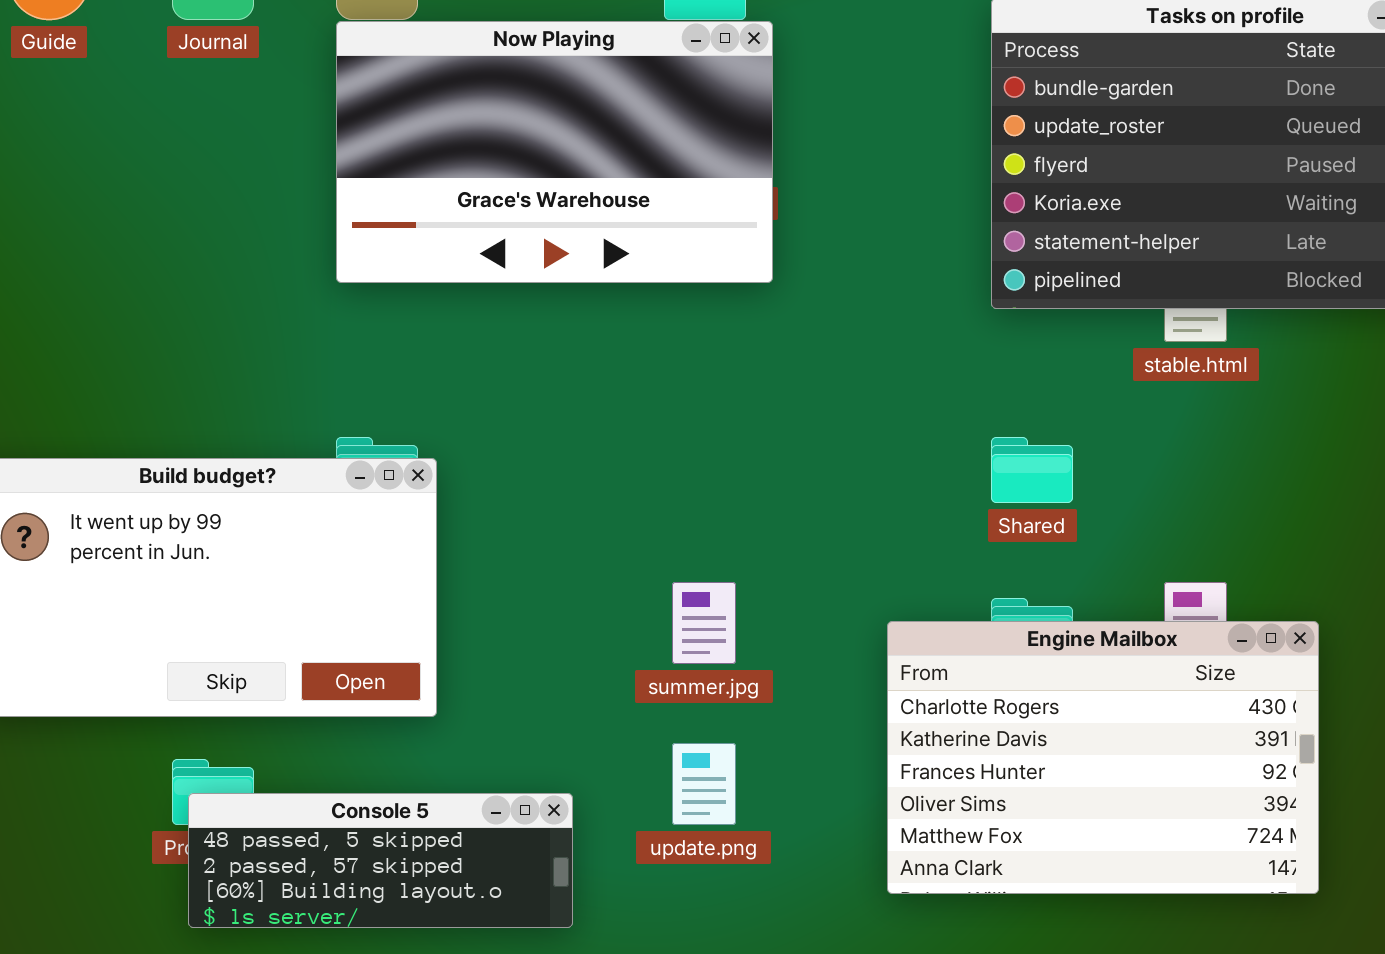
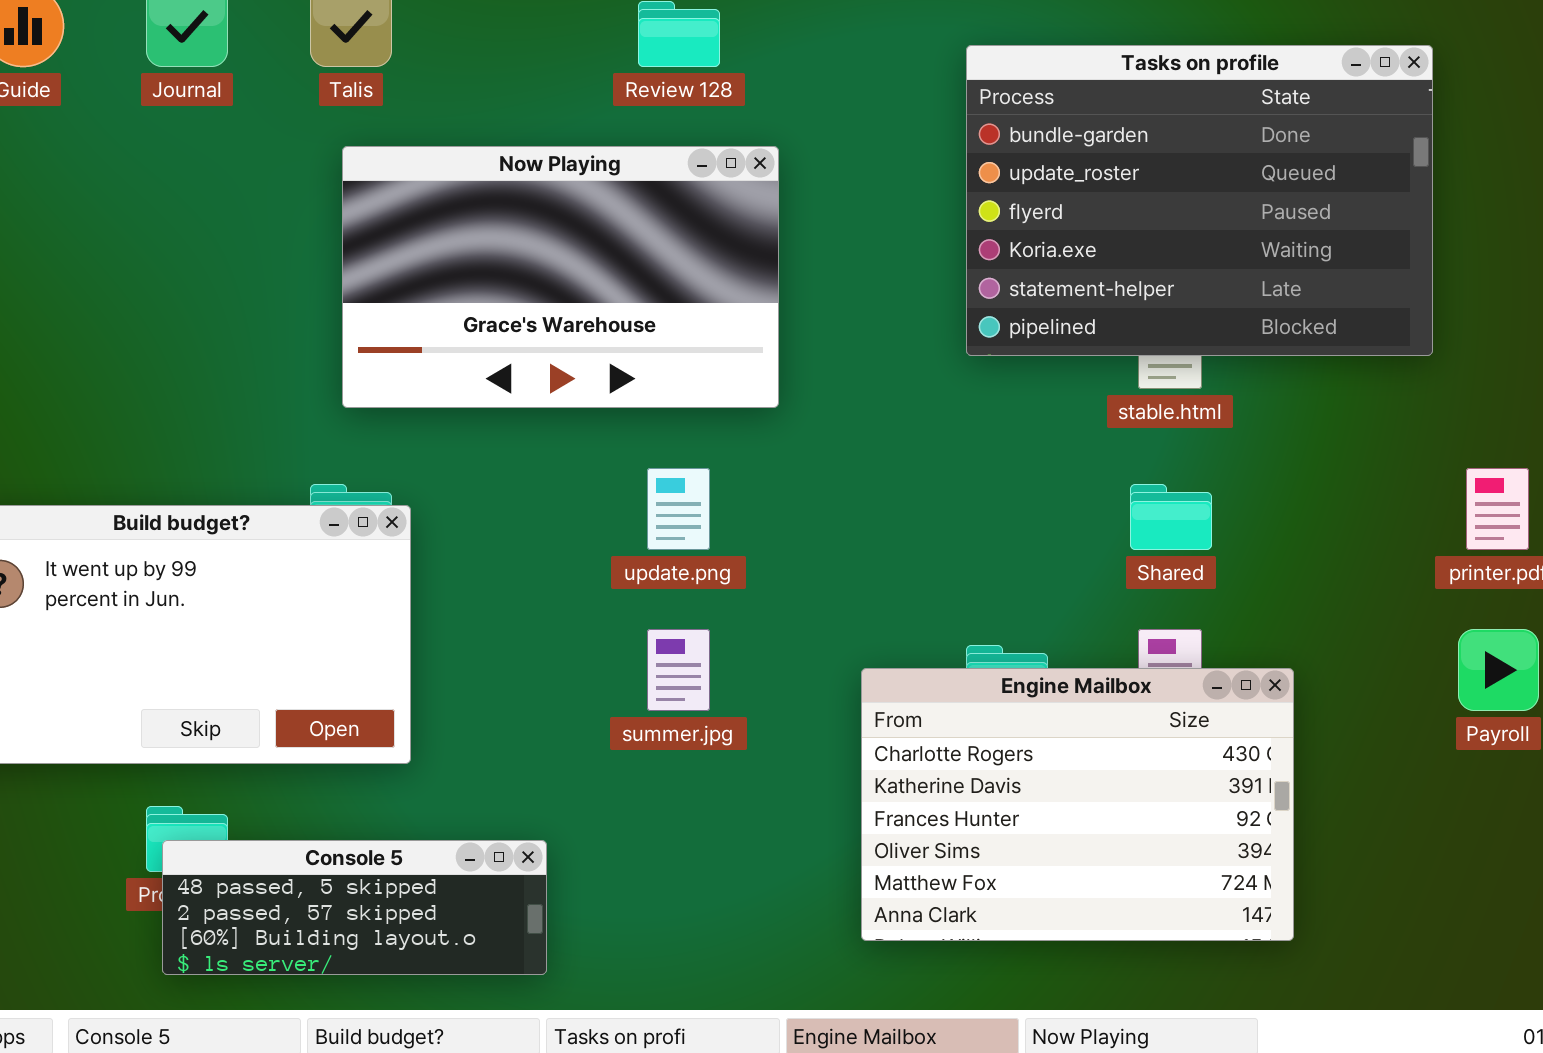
Now Playing: [336,21,773,283] -> [342,146,779,408], moved
Shared: [991,437,1073,503] -> [1130,484,1212,550], moved
update.png: [672,743,736,825] -> [647,468,710,550], moved

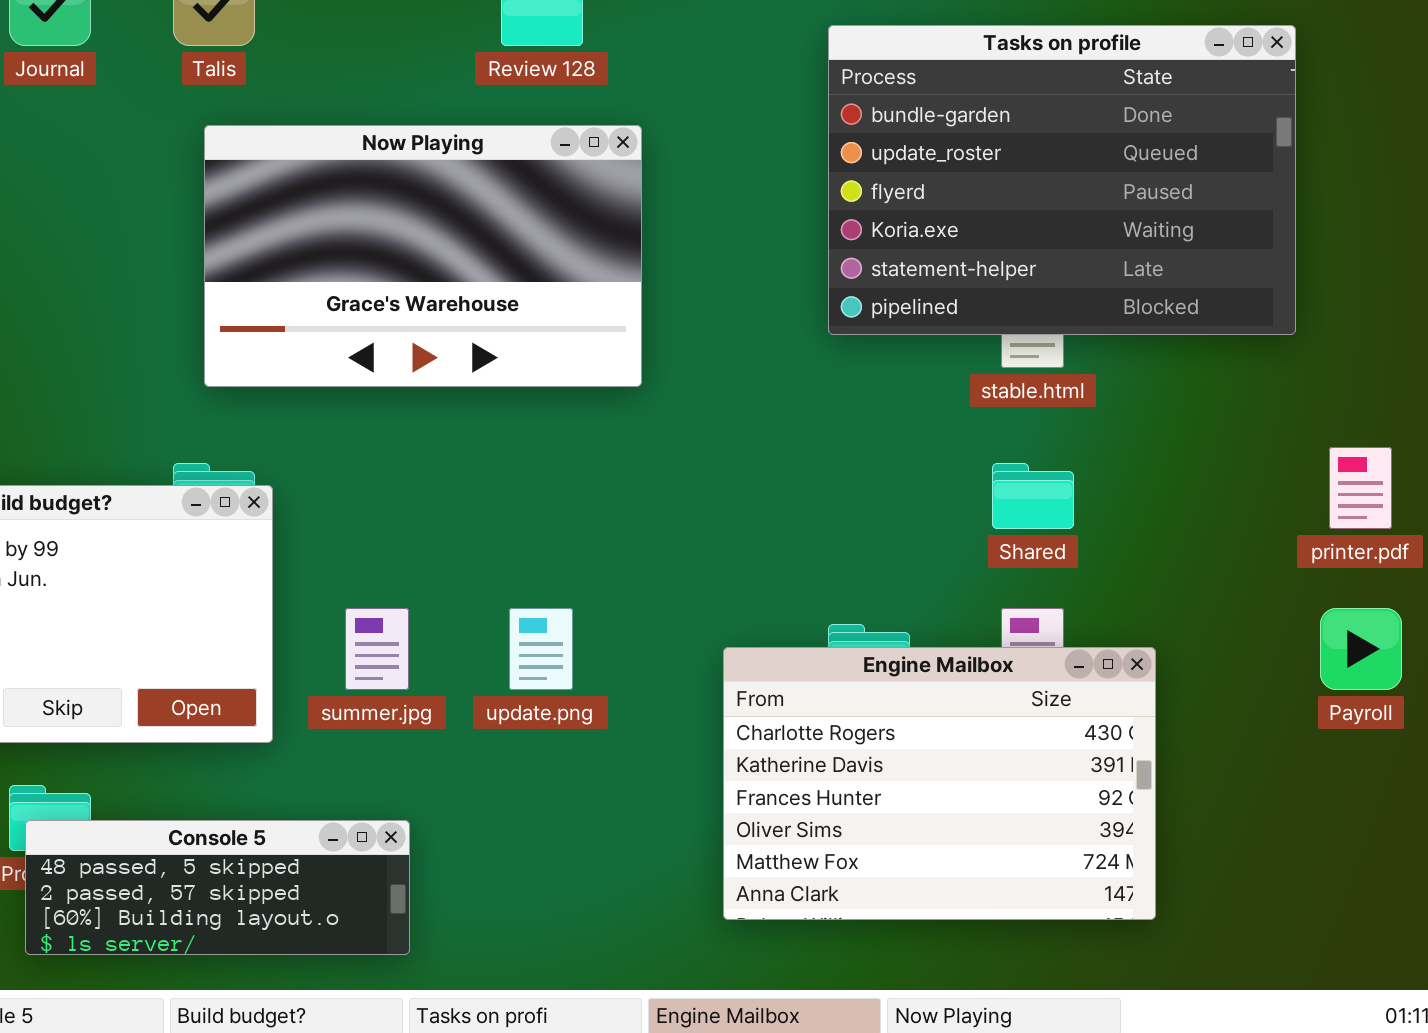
update.png: [647,468,710,550] -> [509,608,573,690], moved
summer.jpg: [647,629,710,711] -> [345,608,409,690], moved

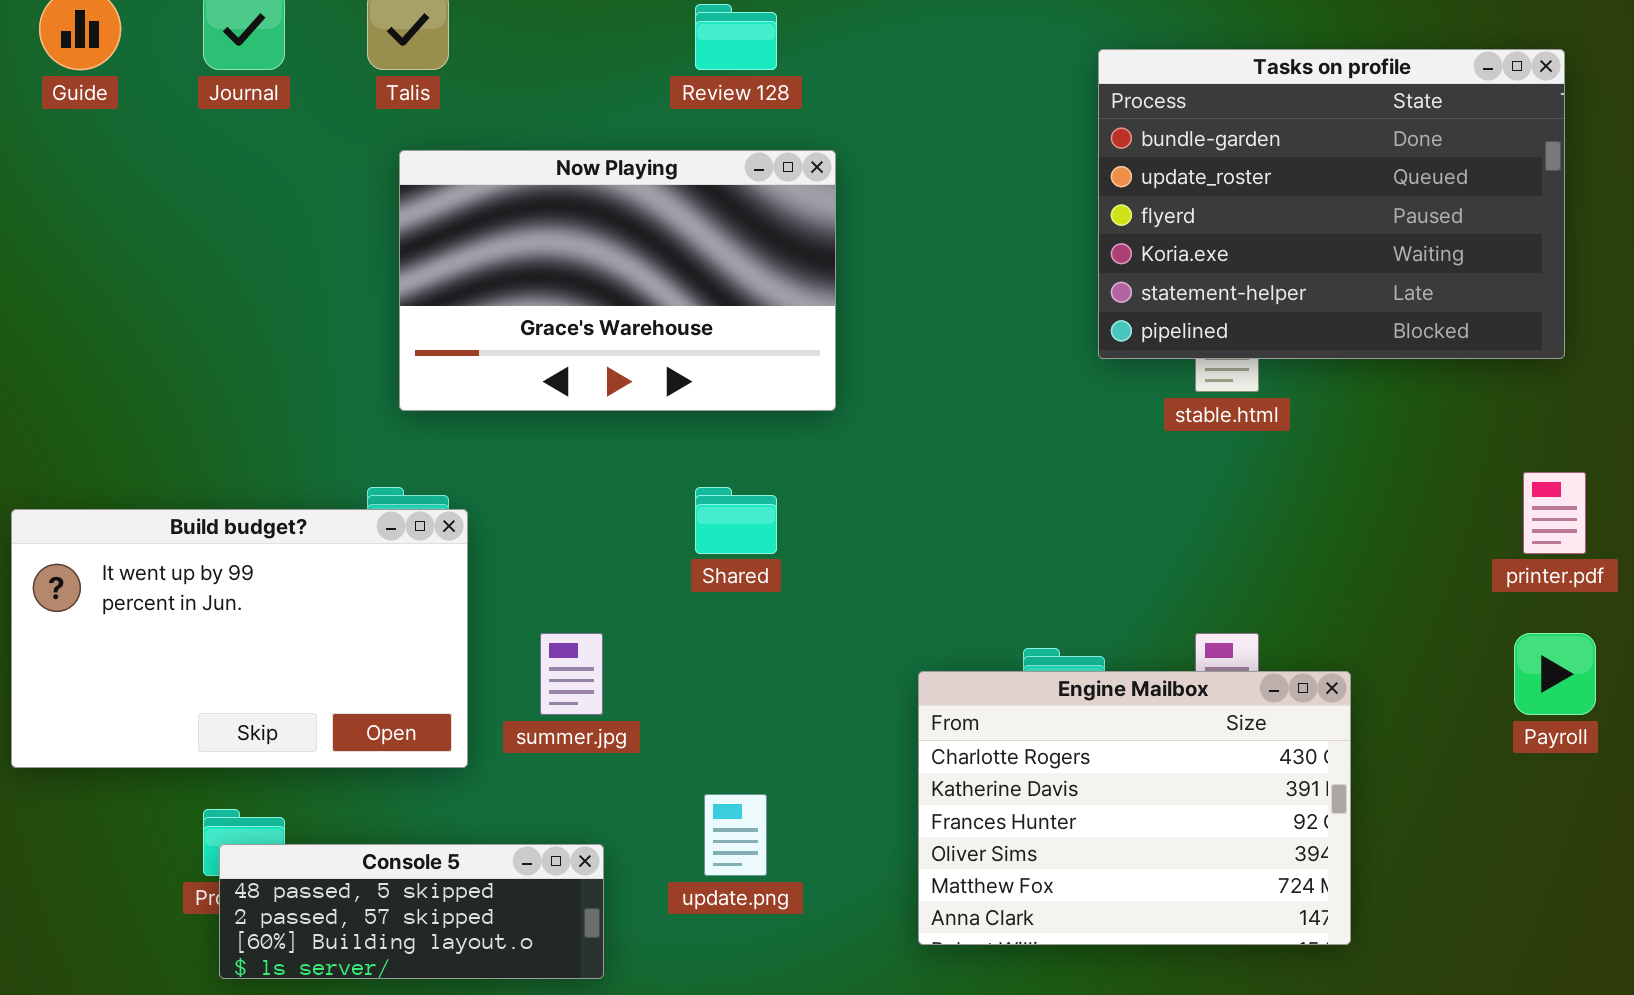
Tasks on profile: [828,25,1296,335] -> [1098,49,1565,359], moved
Shared: [992,463,1074,529] -> [695,487,777,554], moved
update.png: [509,608,573,690] -> [704,794,767,876], moved

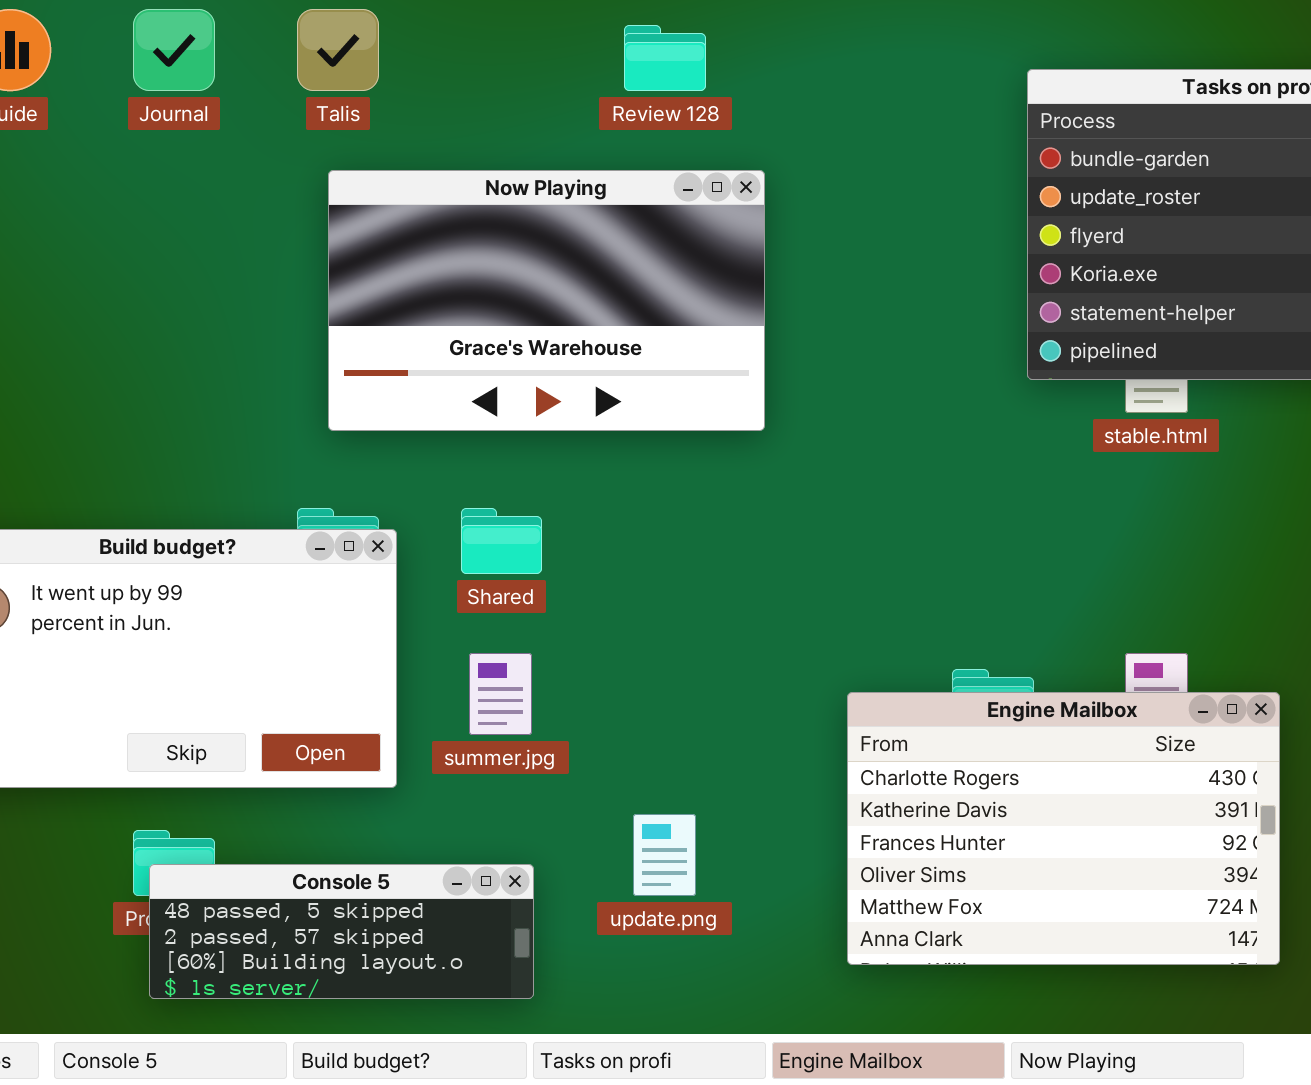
Shared: [695,487,777,554] -> [461,508,542,574], moved

